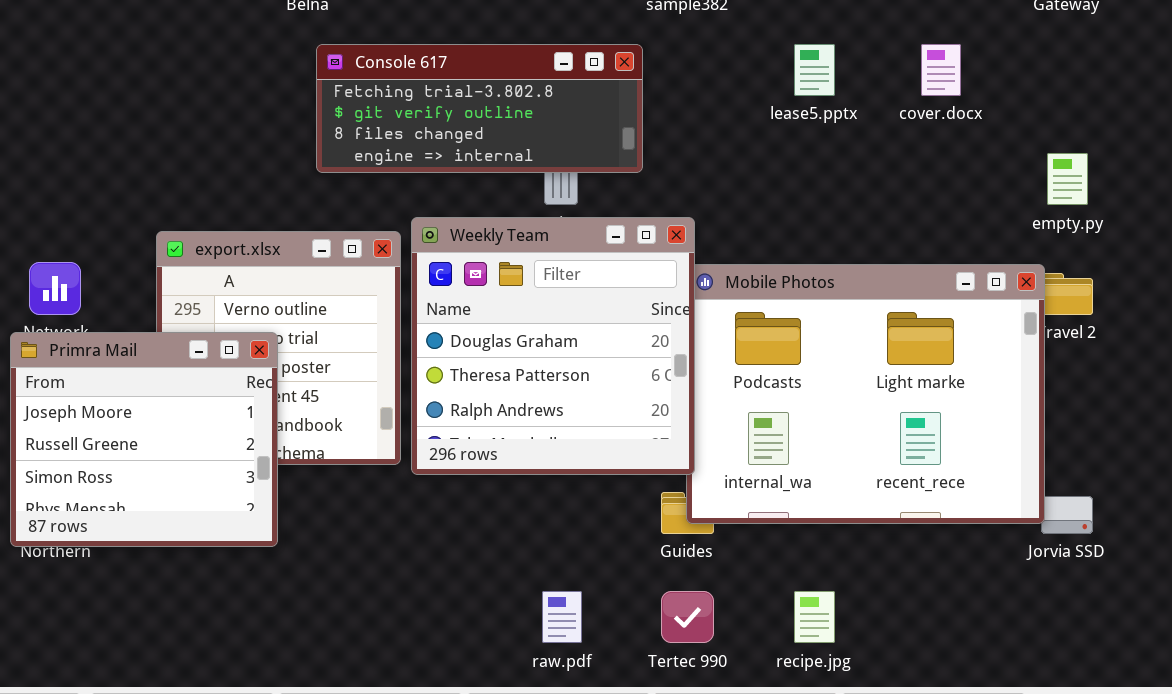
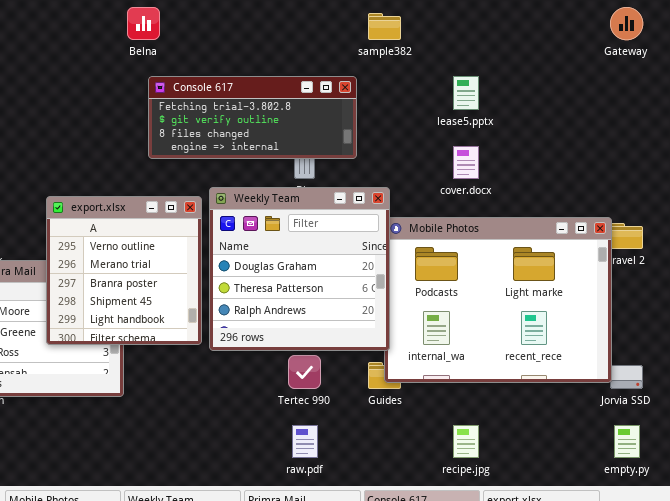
cover.docx: [921,44,961,96] -> [453,146,479,179], moved
empty.py: [1047,153,1088,205] -> [614,425,640,458], moved
export.xlsx: [156,231,401,465] -> [46,196,202,345], raised
Tertec 990: [661,591,714,643] -> [288,355,321,389], moved

